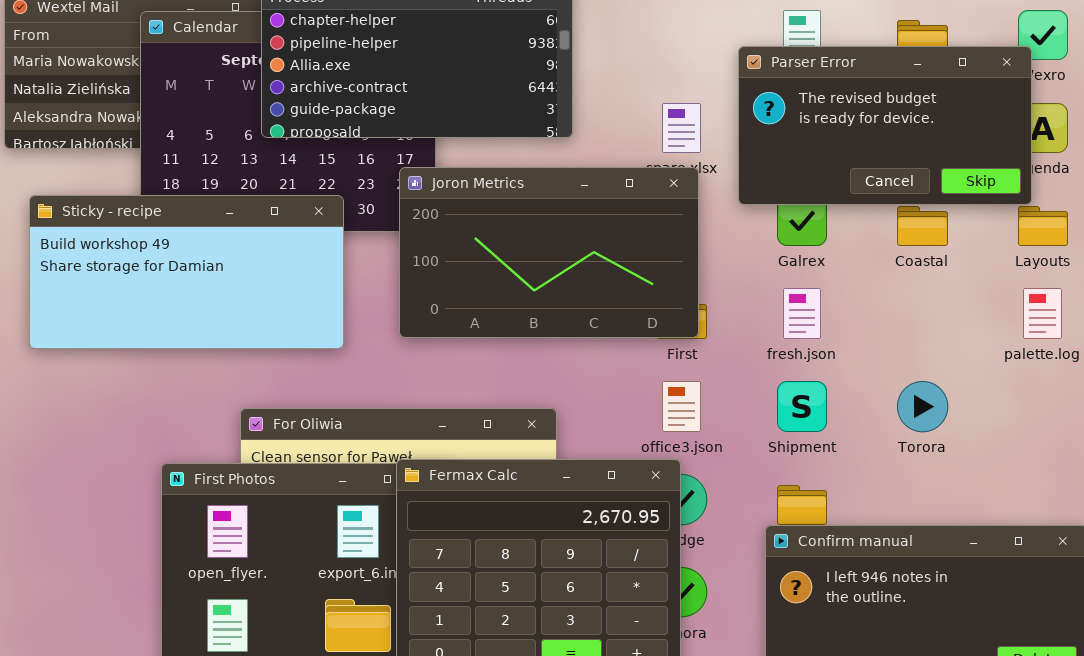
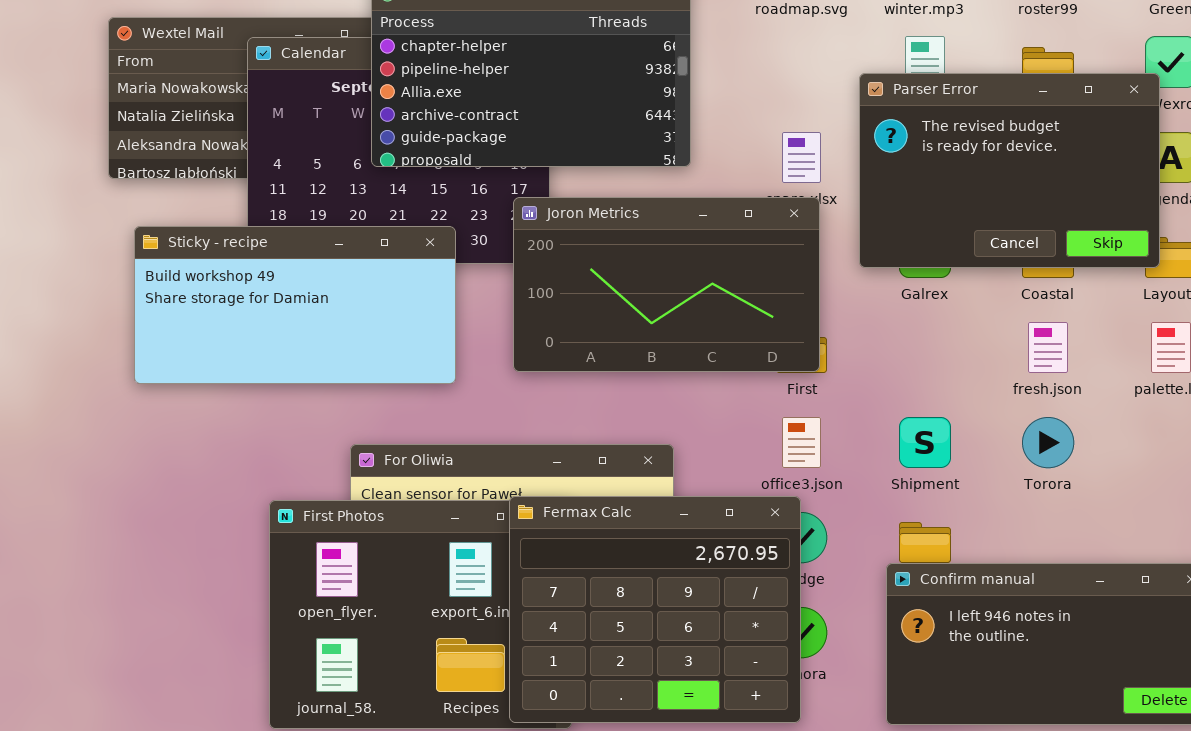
Parser Error: [738,46,1032,205] -> [859,73,1160,268], resized
fresh.json: [783,288,821,339] -> [1028,322,1068,373], moved

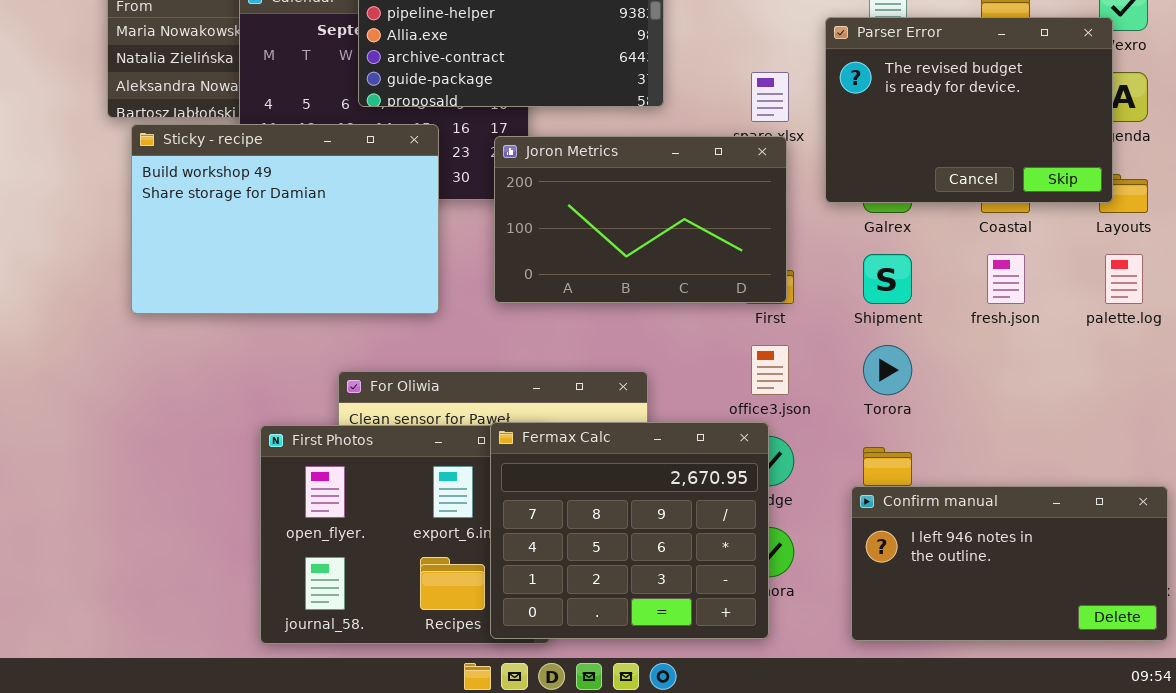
Sticky - recipe: [134,226,456,384] -> [131,124,439,314], resized
Shipment: [899,417,951,468] -> [863,254,912,304], moved
Torora: [1022,417,1074,468] -> [863,345,912,395], moved

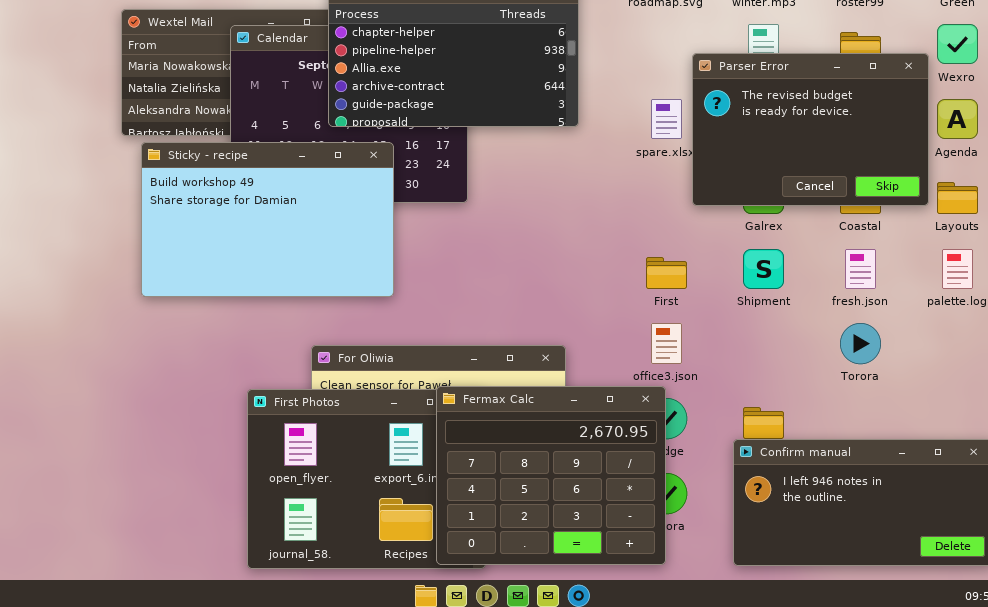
Parser Error: [825,17,1113,203] -> [692,53,929,206], moved
Joron Metrics: [494,136,787,303] -> none, closed
Torora: [863,345,912,395] -> [840,323,881,364], moved

